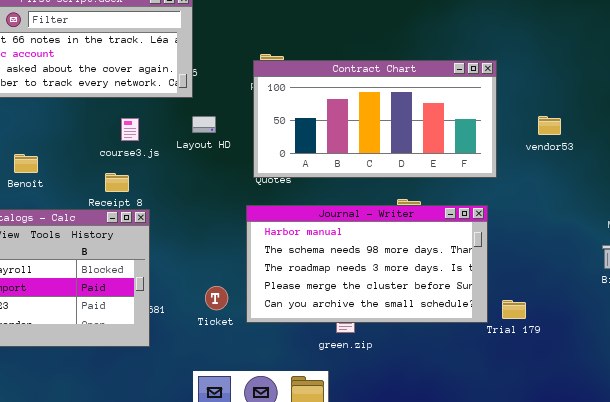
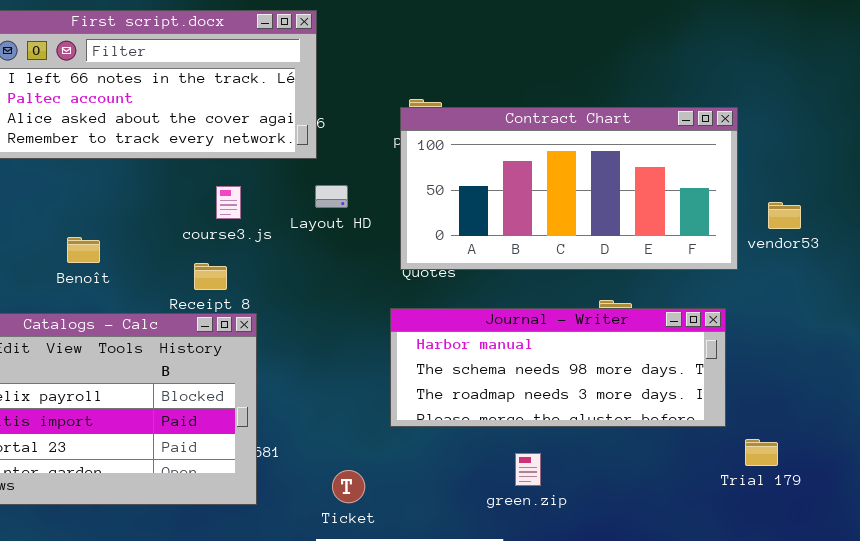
vendor53: [538,116,561,135] -> [768,202,801,229], moved
Journal - Writer: [246,205,488,323] -> [390,308,726,427], resized
Ticket: [205,286,228,310] -> [332,470,365,503], moved

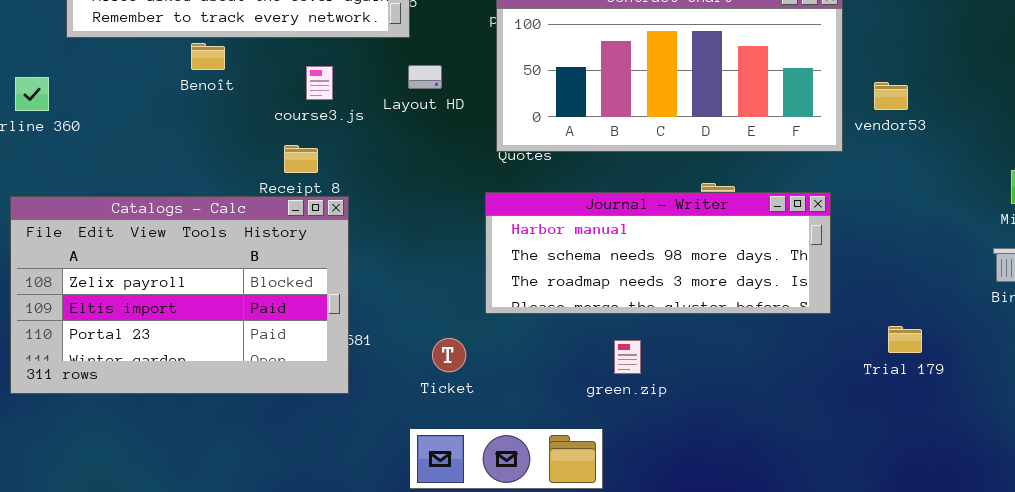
Benoît: [67,237,100,263] -> [191,43,225,70], moved
Trial 179: [745,439,778,466] -> [888,326,922,353], moved
Ticket: [332,470,365,503] -> [432,338,466,372], moved

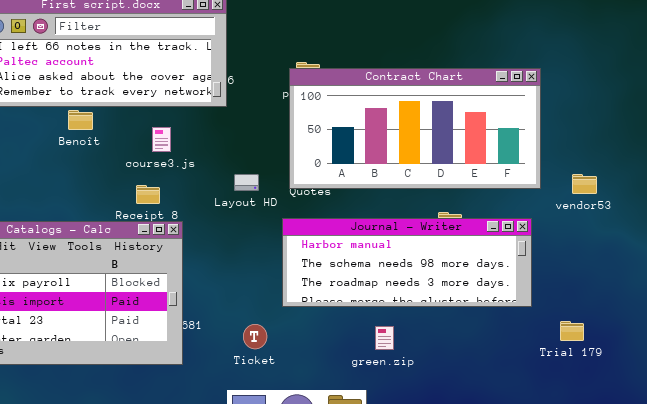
Layout HD: [408,65,442,89] -> [234,174,259,191], moved
vendor53: [874,82,908,110] -> [572,174,597,194], moved
Trial 179: [888,326,922,353] -> [560,321,584,341], moved

